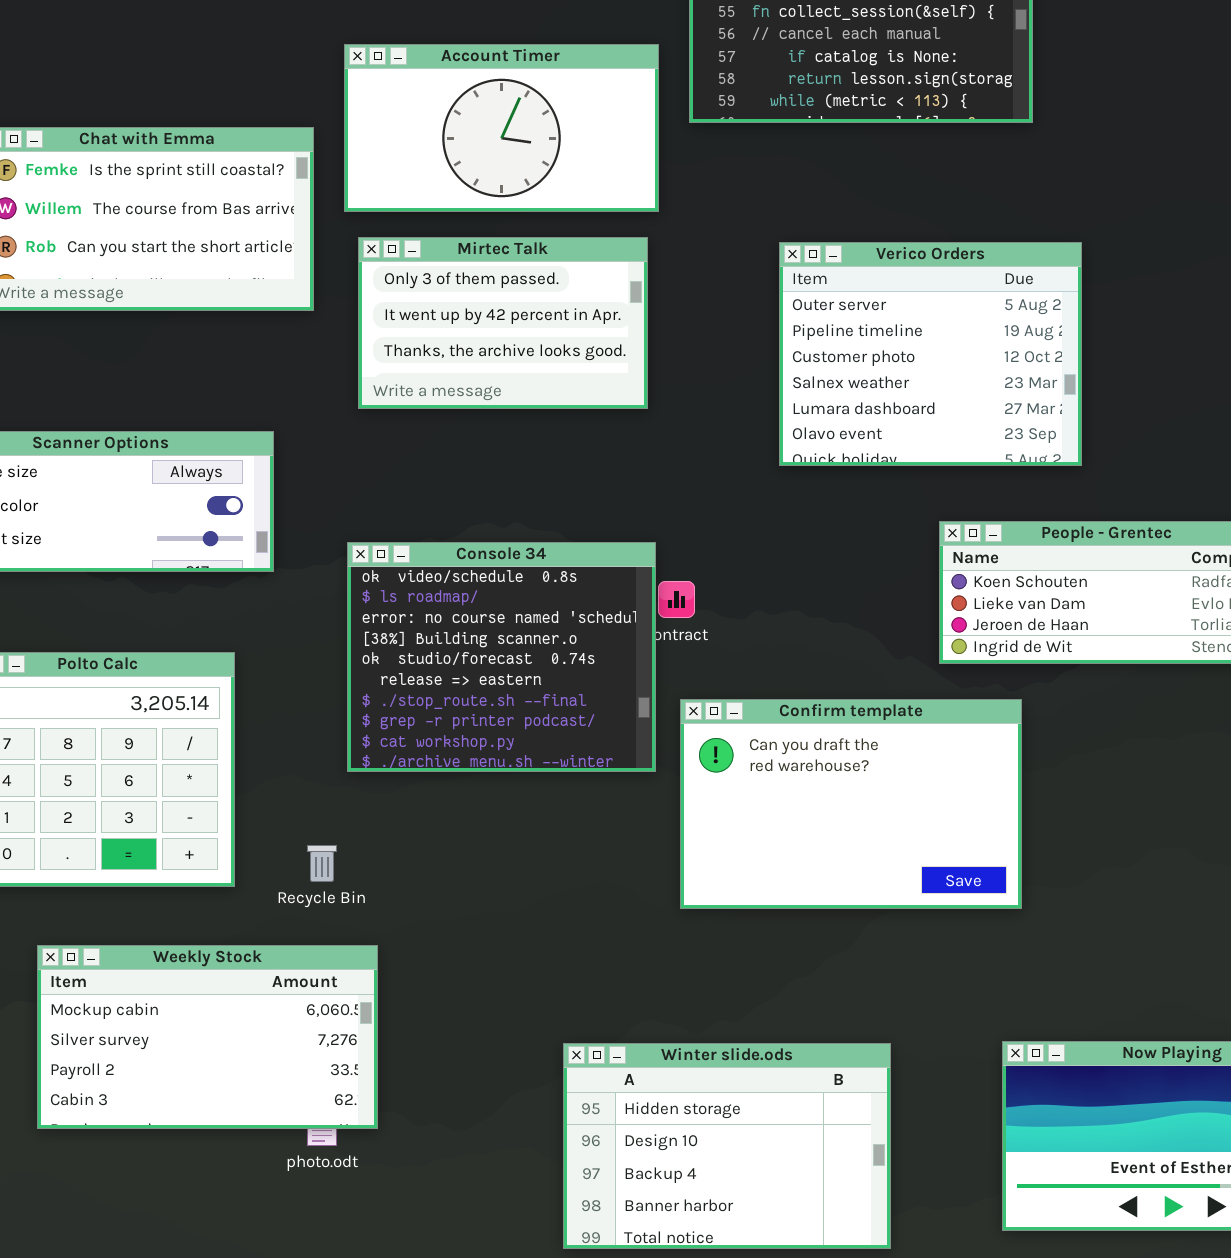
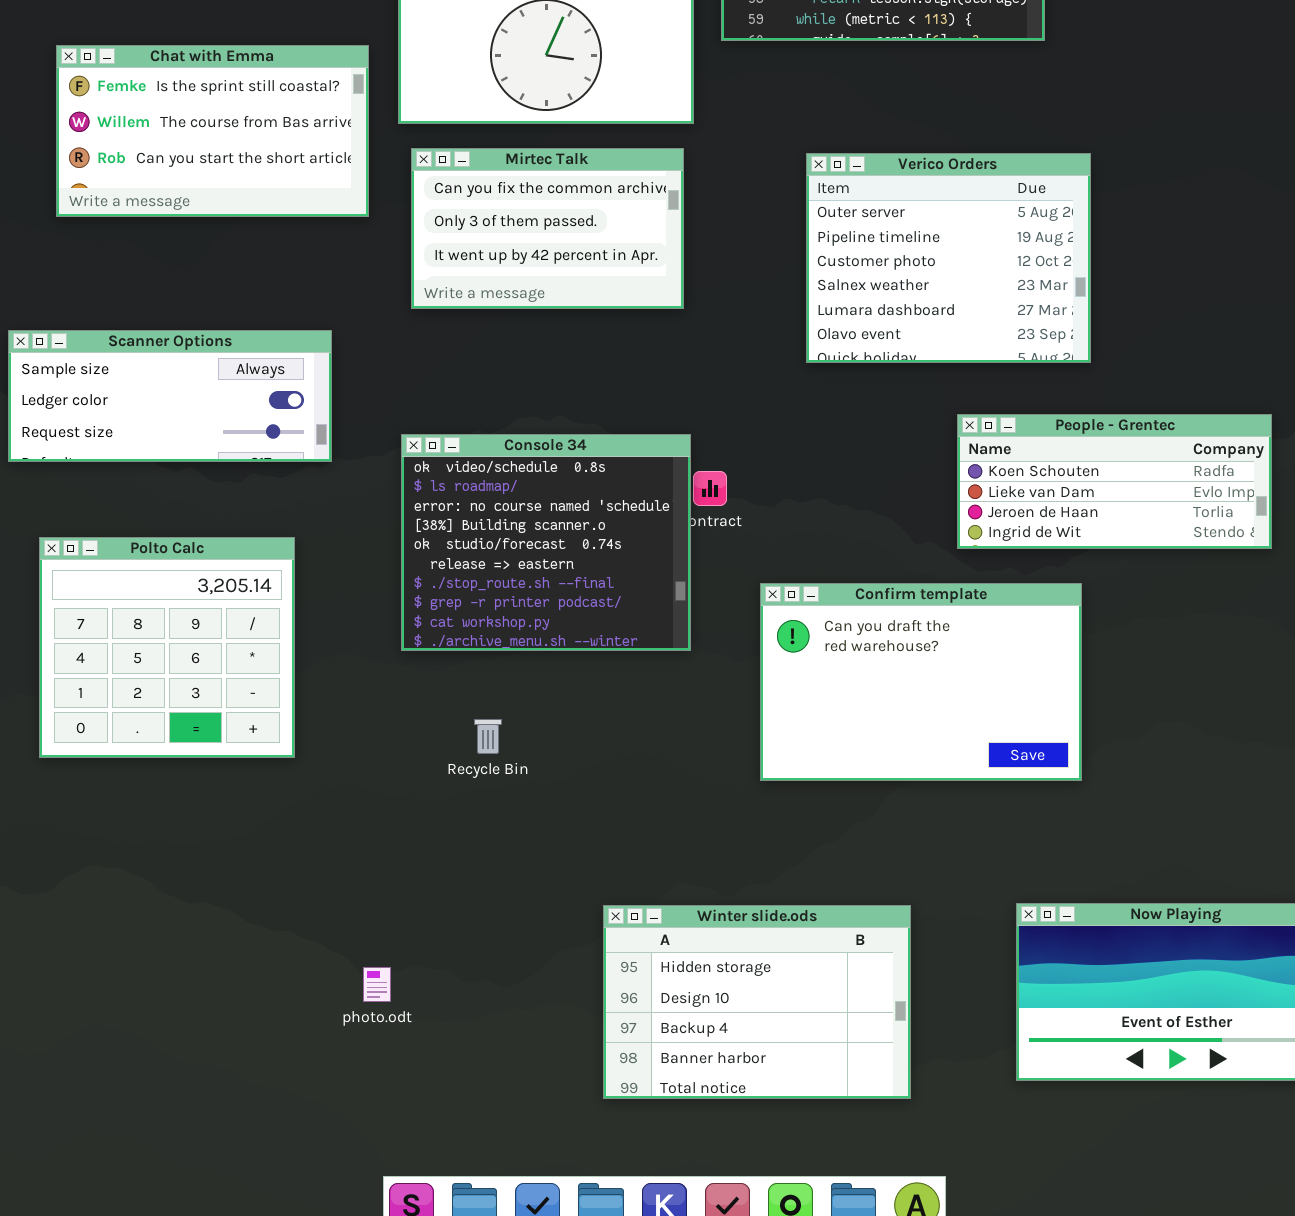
Mirtec Talk: [358,237,648,409] -> [411,148,684,309], scrolled up 1 row
Confirm template: [680,699,1022,909] -> [760,583,1082,781], moved
Recycle Bin: [307,845,337,882] -> [474,719,502,754], moved
Weekly Stock: [37,945,378,1129] -> none, closed

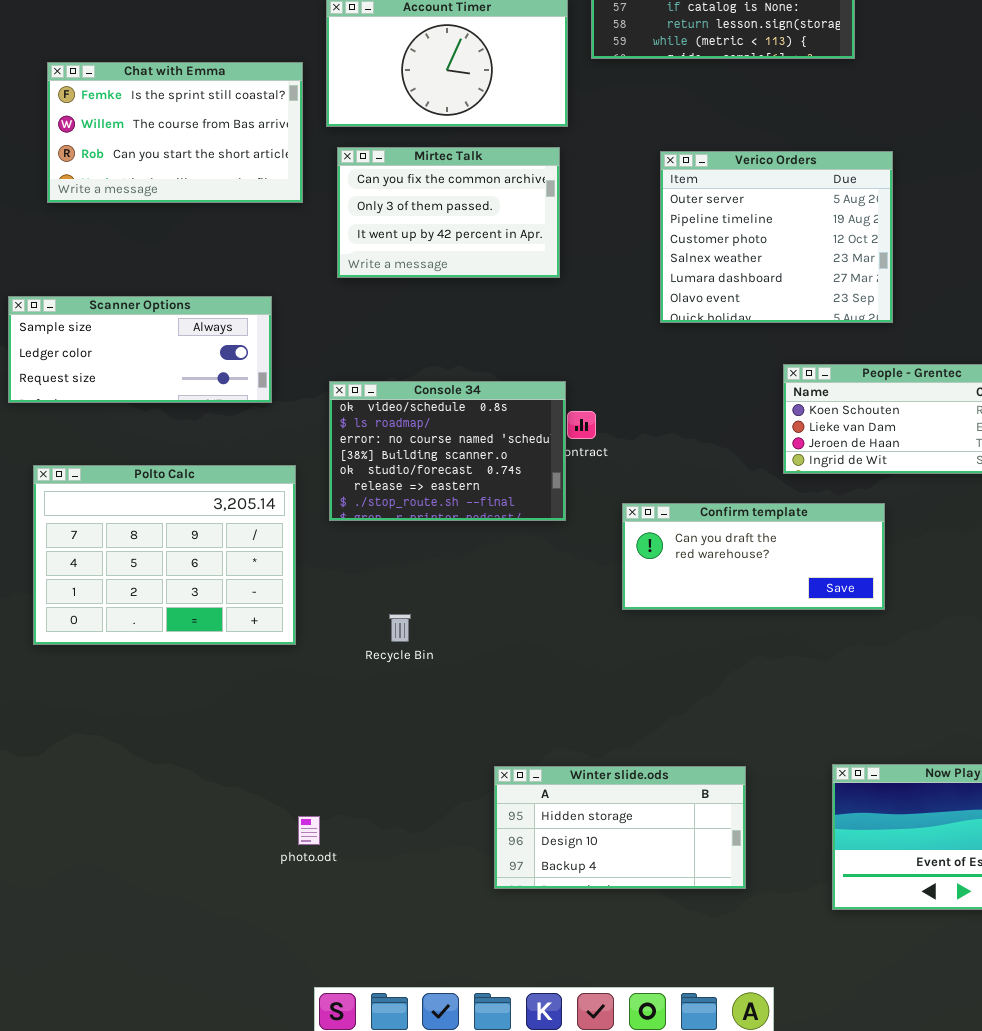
Console 34: [401,434,691,651] -> [329,381,566,521], resized
Polto Calc: [39,537,295,758] -> [33,465,296,645], resized
Confirm template: [760,583,1082,781] -> [622,503,885,610], resized
Winter slide.ods: [603,905,911,1099] -> [494,766,746,889], resized

